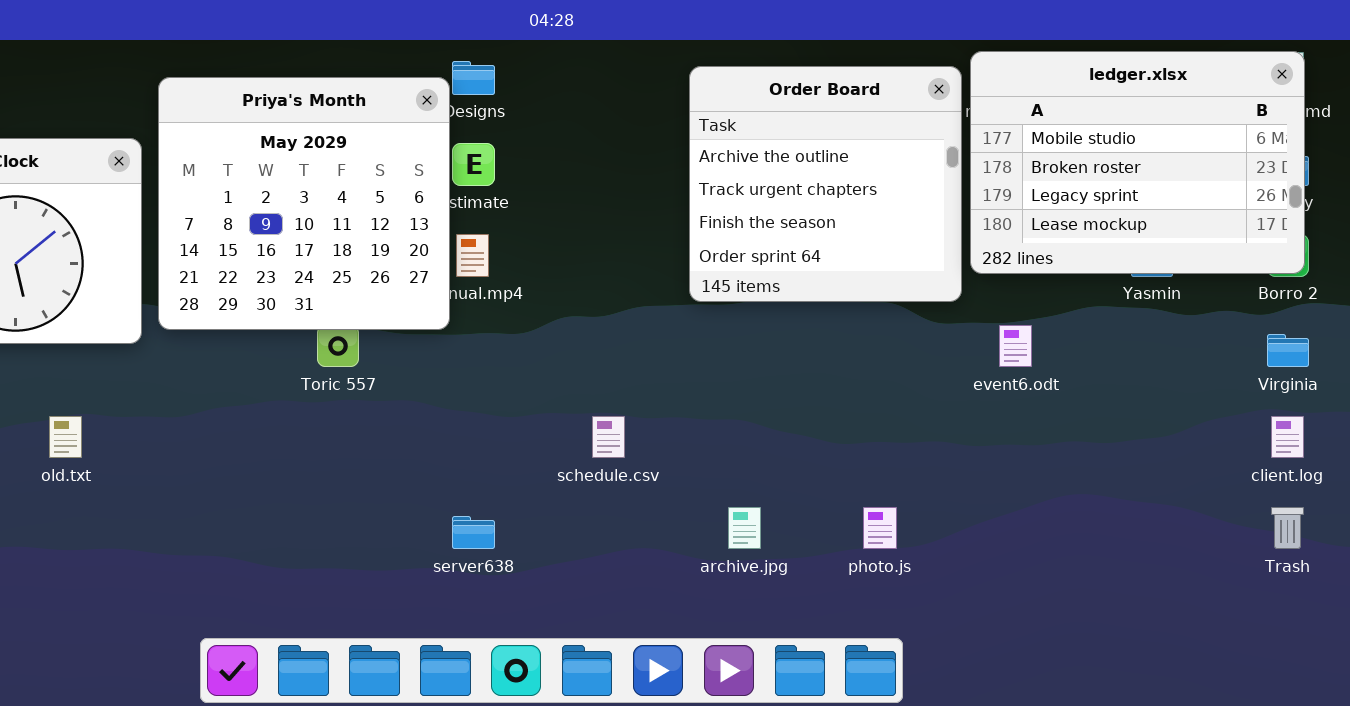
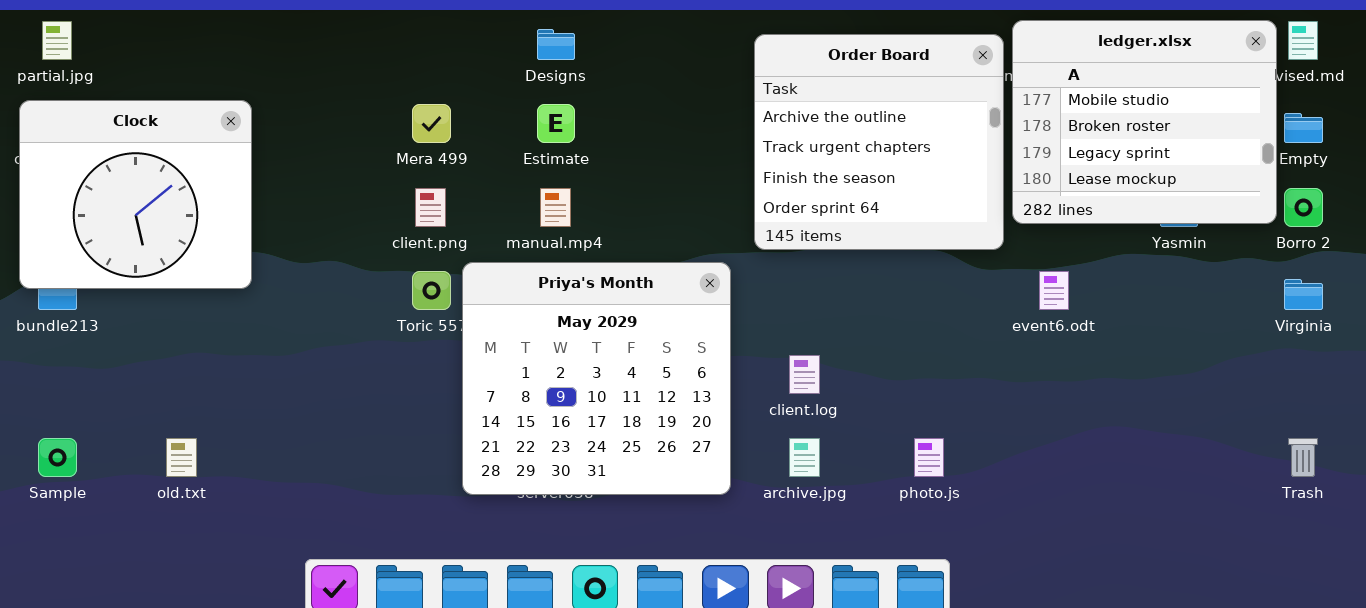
ledger.xlsx: [970,51,1305,274] -> [1012,20,1277,224], resized
Priya's Month: [158,77,450,330] -> [462,262,731,495], moved
old.txt: [49,416,82,458] -> [166,438,197,477], moved
client.log: [1271,416,1304,458] -> [789,355,820,394], moved

